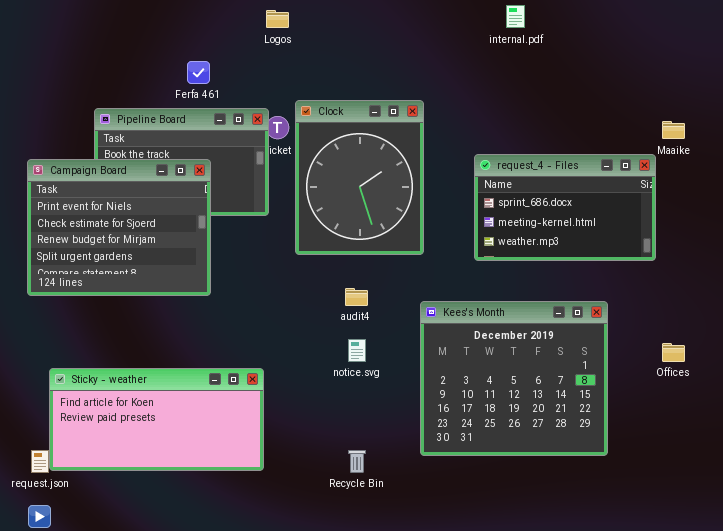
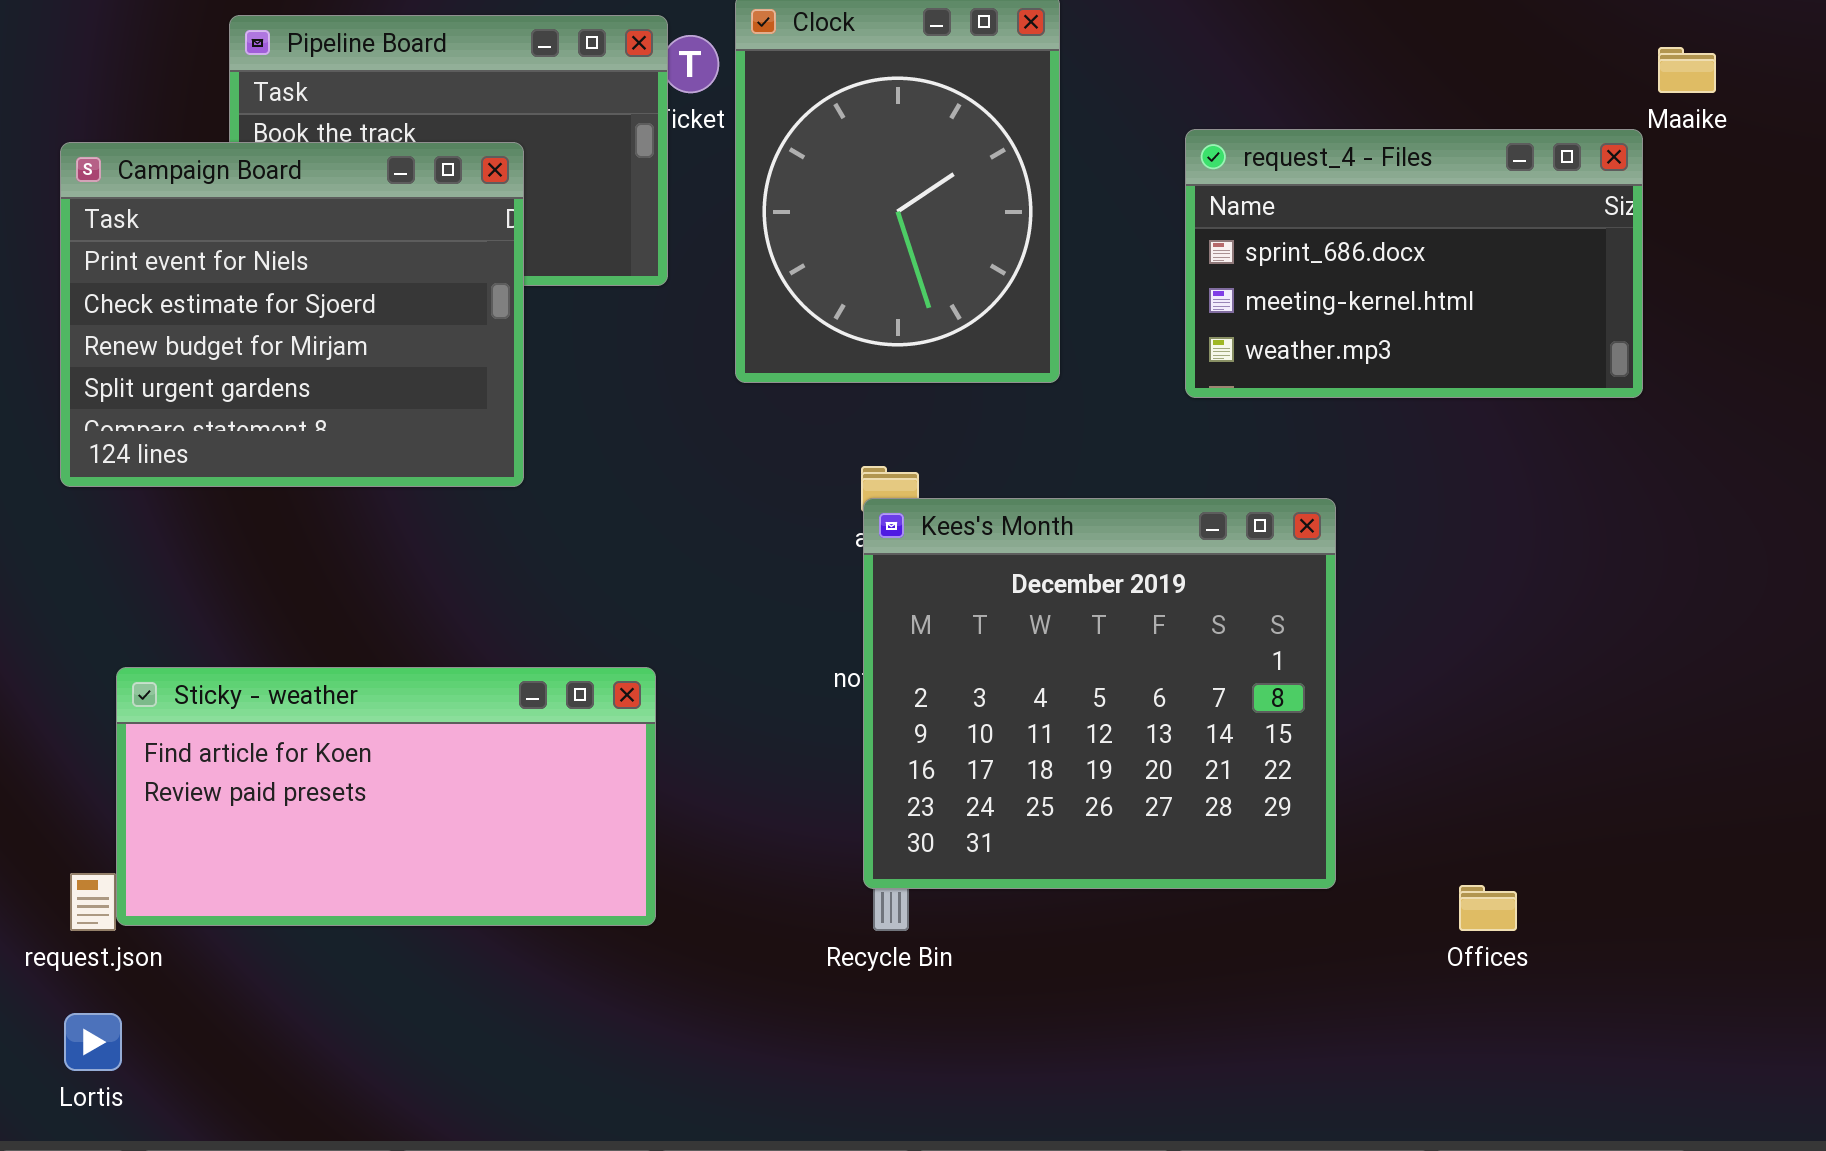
Kees's Month: [420,301,608,456] -> [863,498,1336,889], moved
Offices: [662,343,685,362] -> [1459,885,1517,931], moved

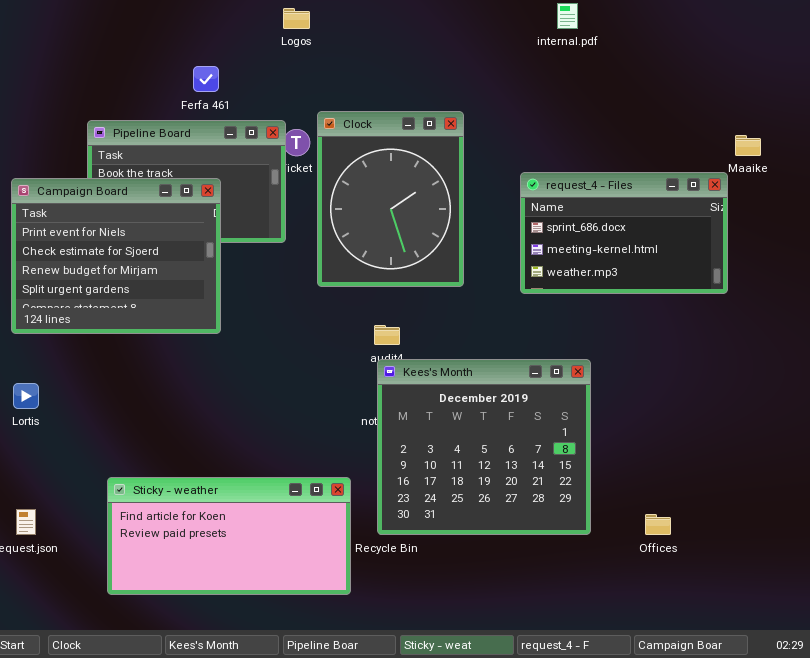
Kees's Month: [863,498,1336,889] -> [377,359,591,535], moved
Sticky - weather: [116,667,656,926] -> [107,477,351,595], moved
Lortis: [64,1013,122,1071] -> [13,383,39,409], moved

